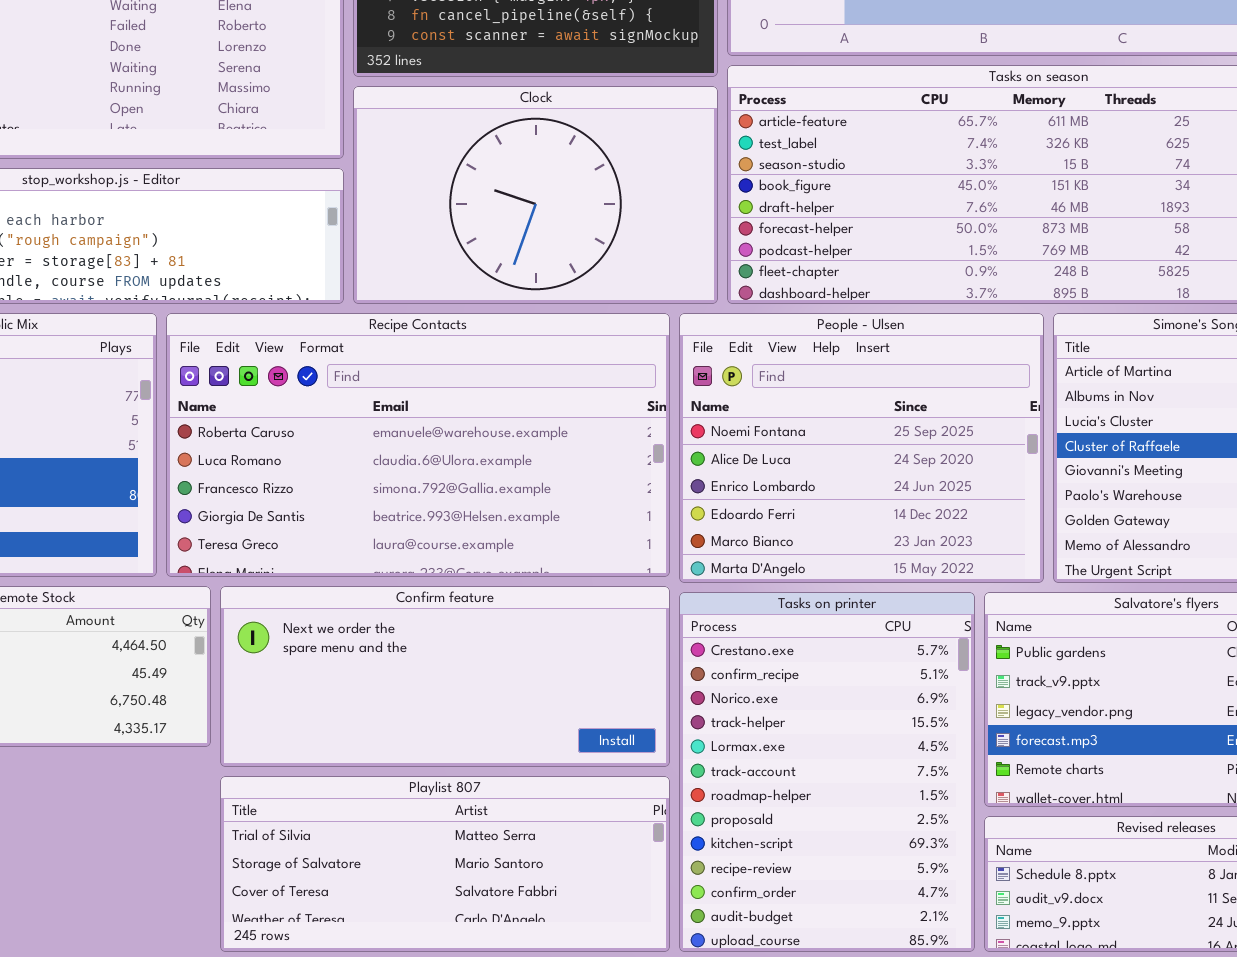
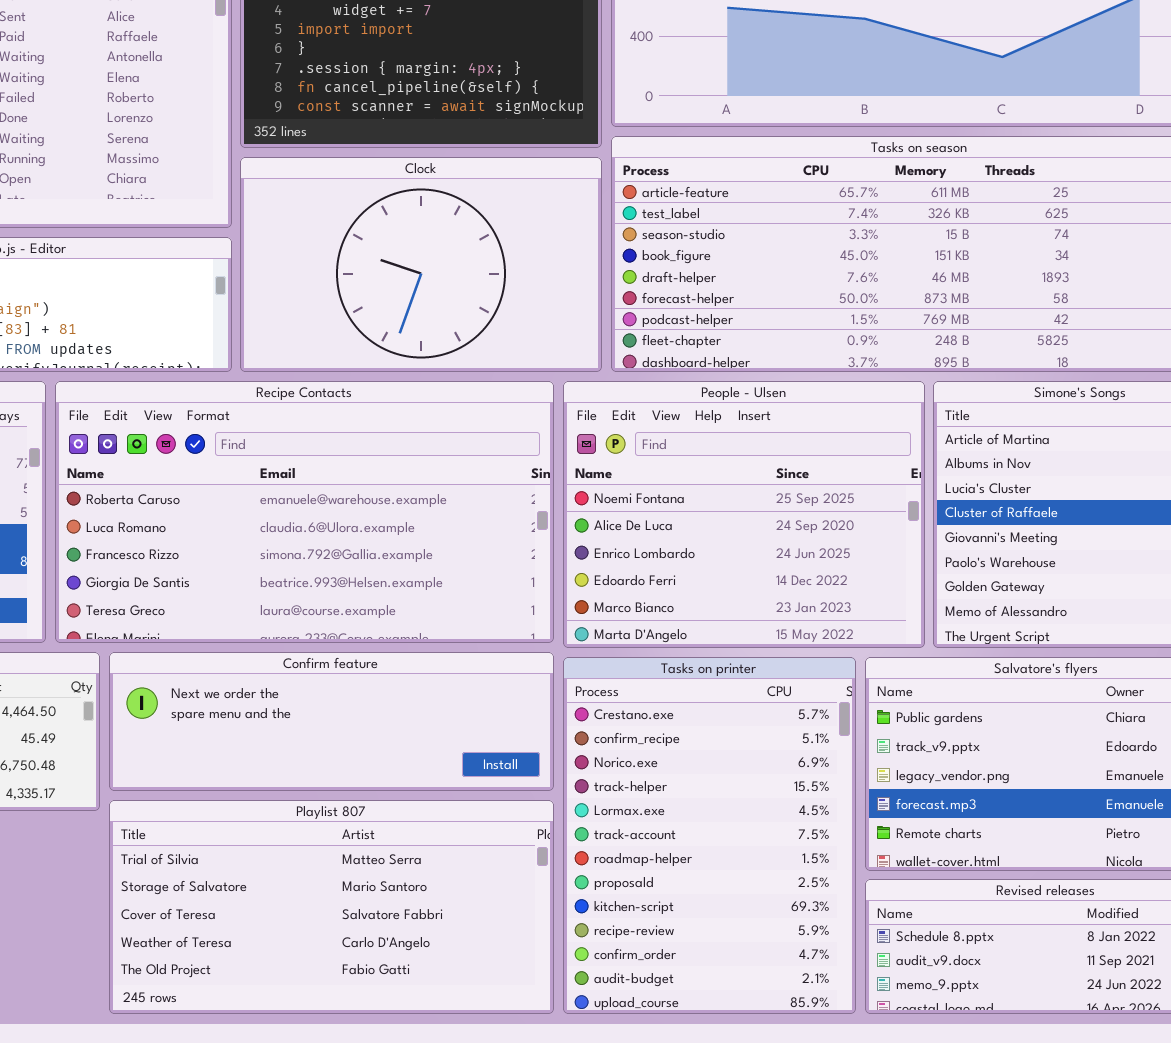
Confirm feature: [220,586,670,767] -> [109,652,554,791], resized
Playlist 807: [220,776,670,952] -> [109,800,554,1014], resized

